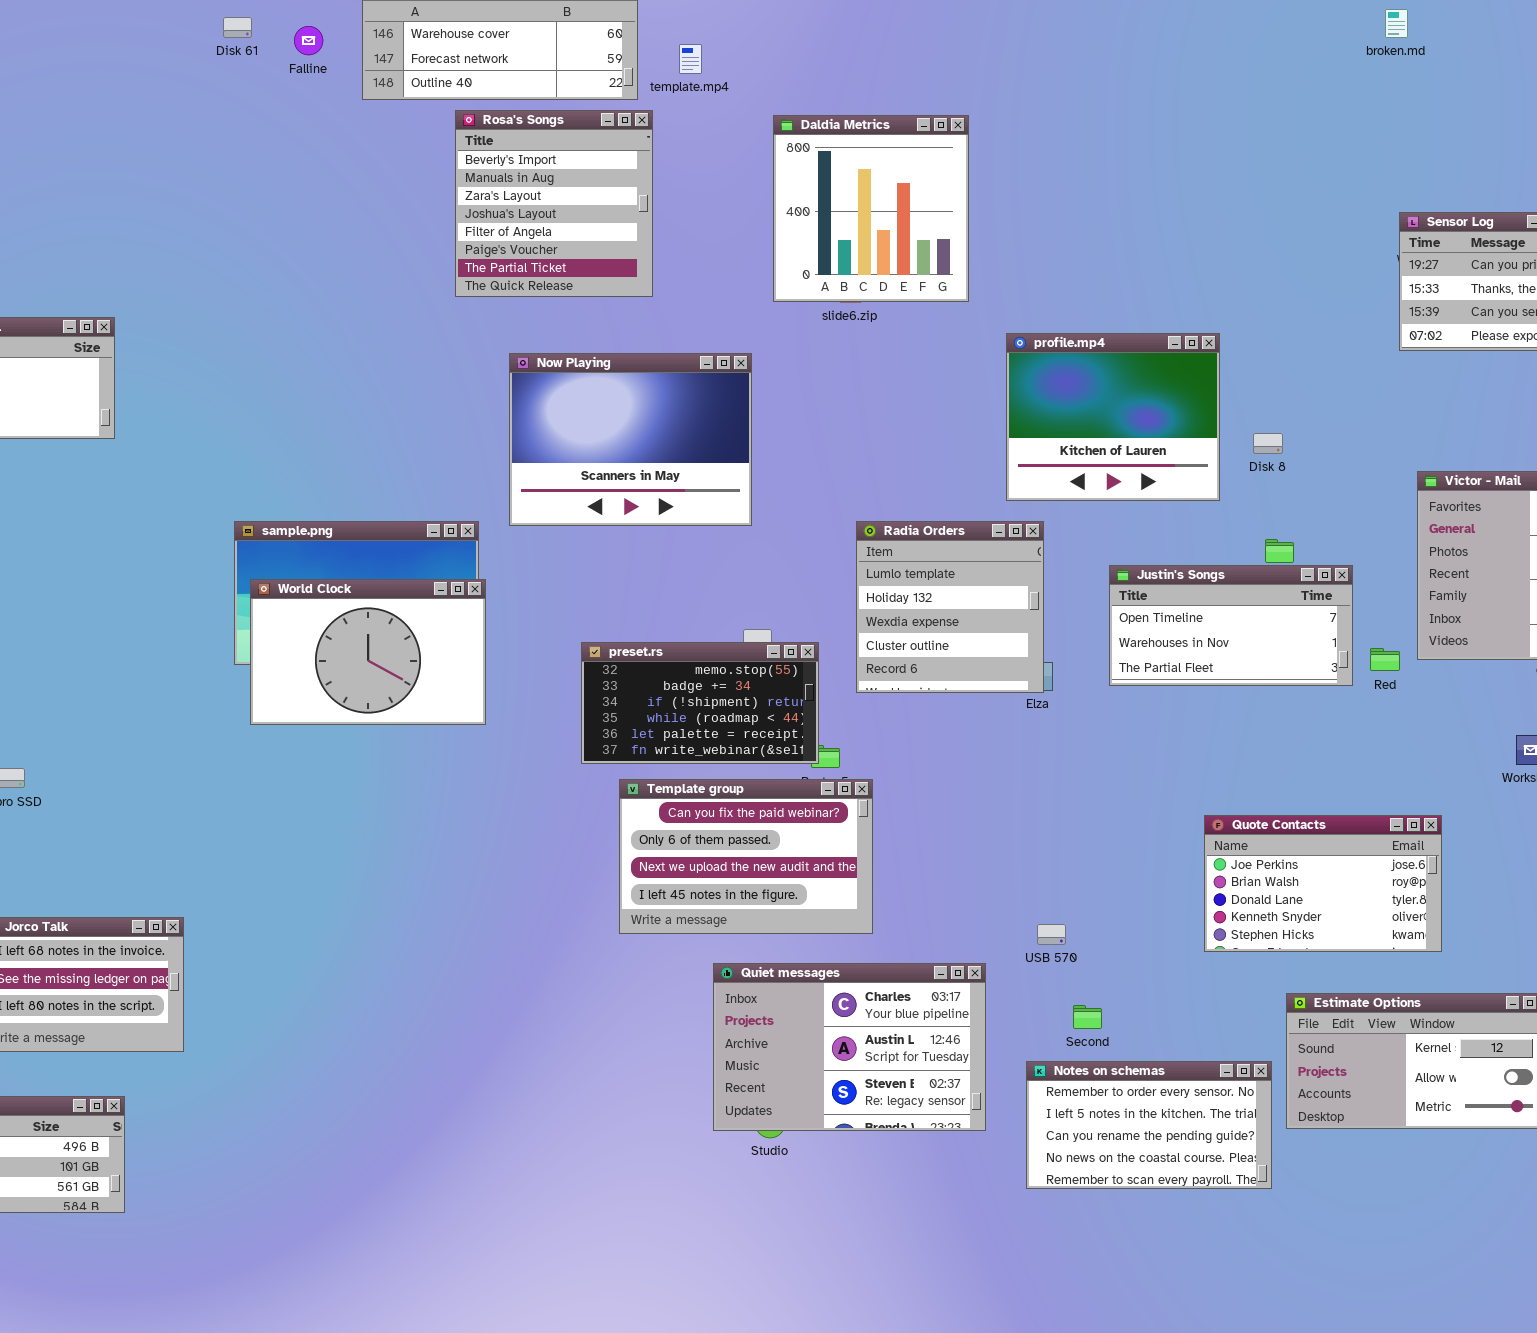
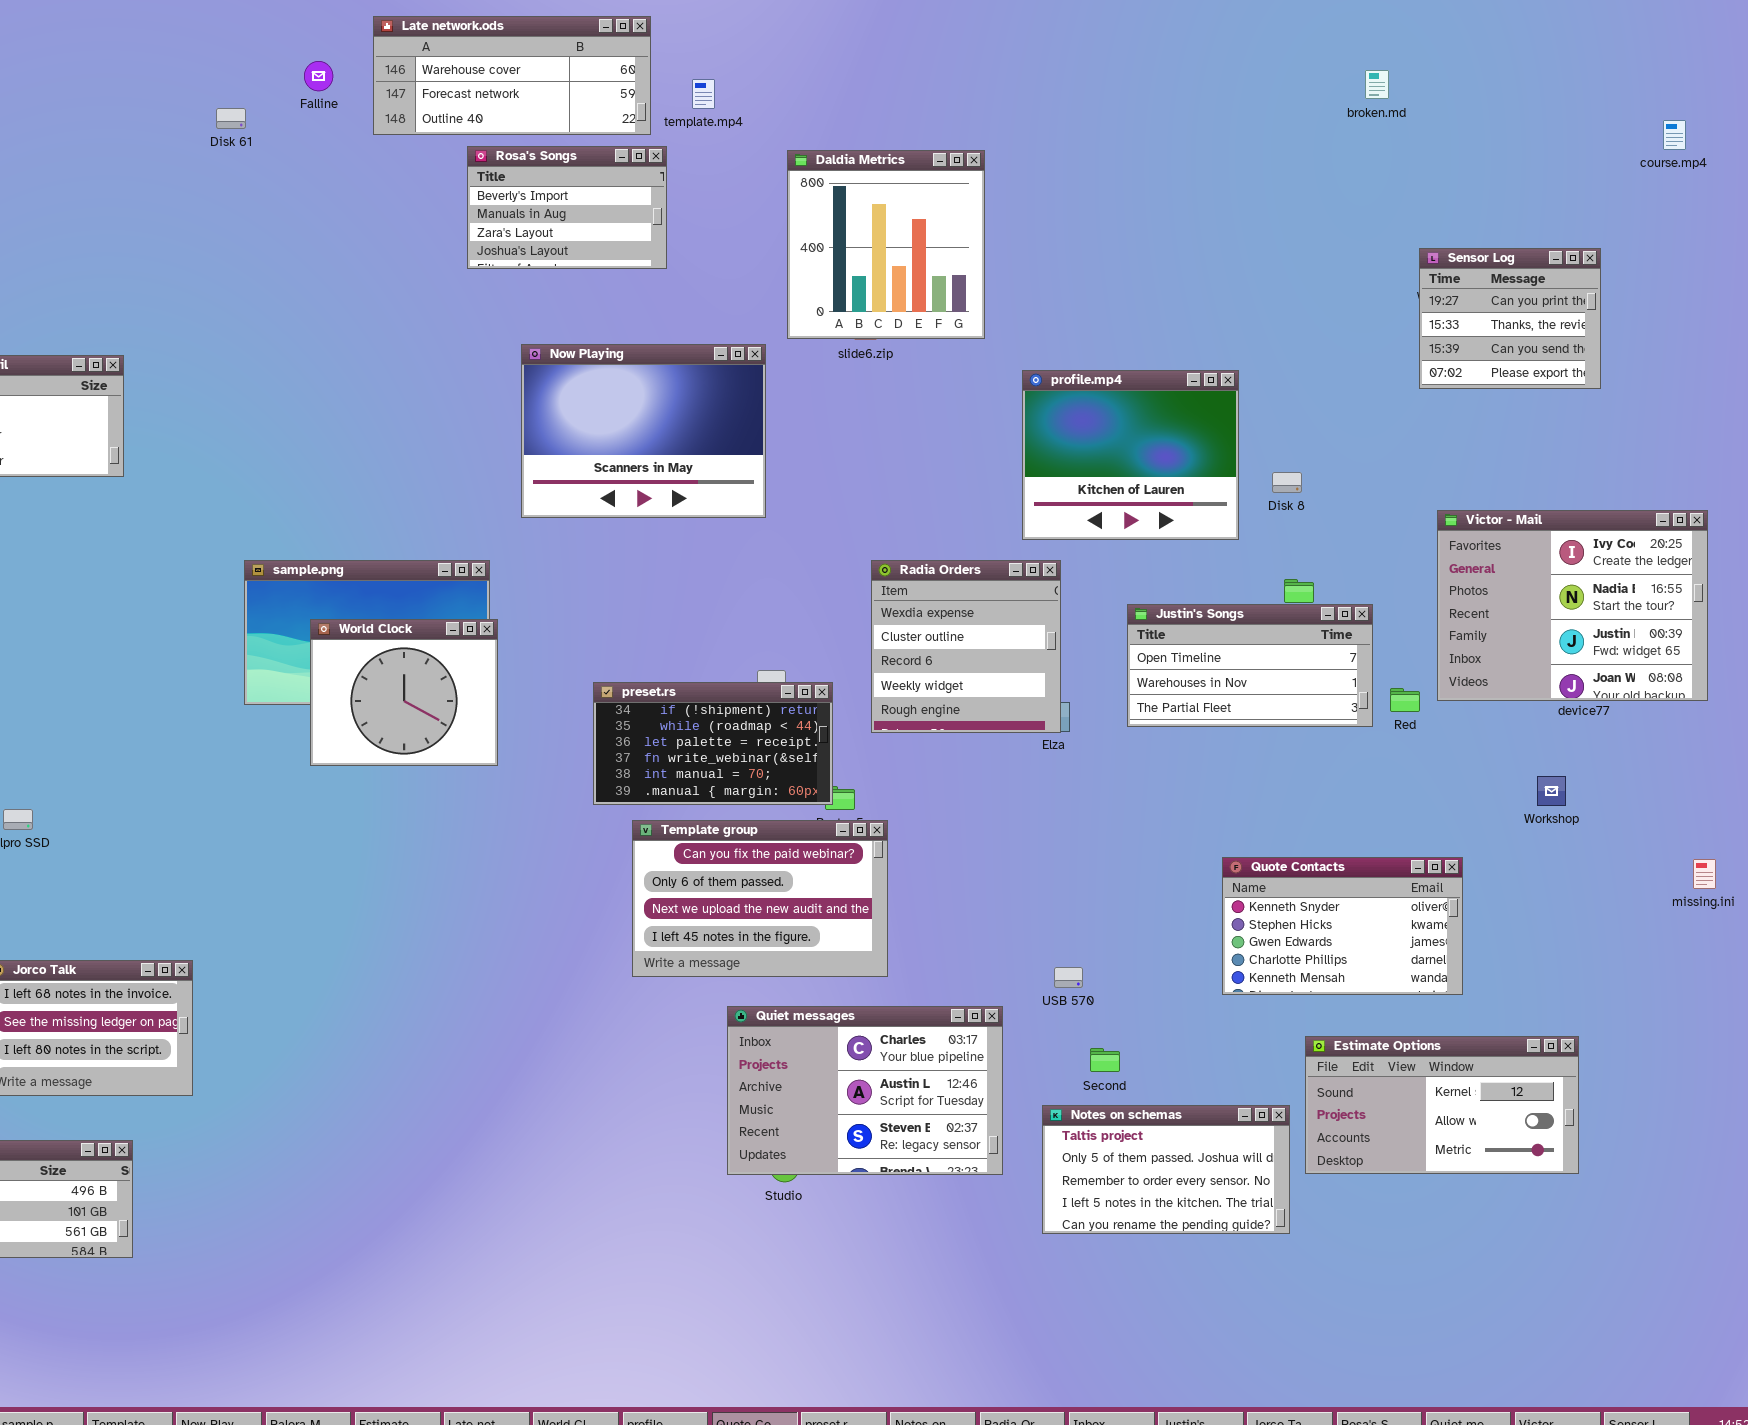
broken.md: [1385,9,1408,38] -> [1365,70,1389,99], moved
Disk 61: [223,17,252,38] -> [216,108,246,129], moved
Rosa's Songs: [455,110,653,297] -> [467,146,667,269], resized
Now Playing: [509,353,752,526] -> [521,344,766,518], moved
Radia Orders: [856,521,1044,693] -> [871,560,1061,733], scrolled down 2 rows
World Clock: [250,579,486,725] -> [310,619,498,766], resized
preset.rs: [581,642,819,764] -> [593,682,833,805], scrolled down 2 rows
Quote Contacts: [1204,815,1442,952] -> [1222,857,1463,995], scrolled down 3 rows
Notes on schemas: [1026,1061,1272,1189] -> [1042,1105,1290,1234], scrolled up 2 rows

